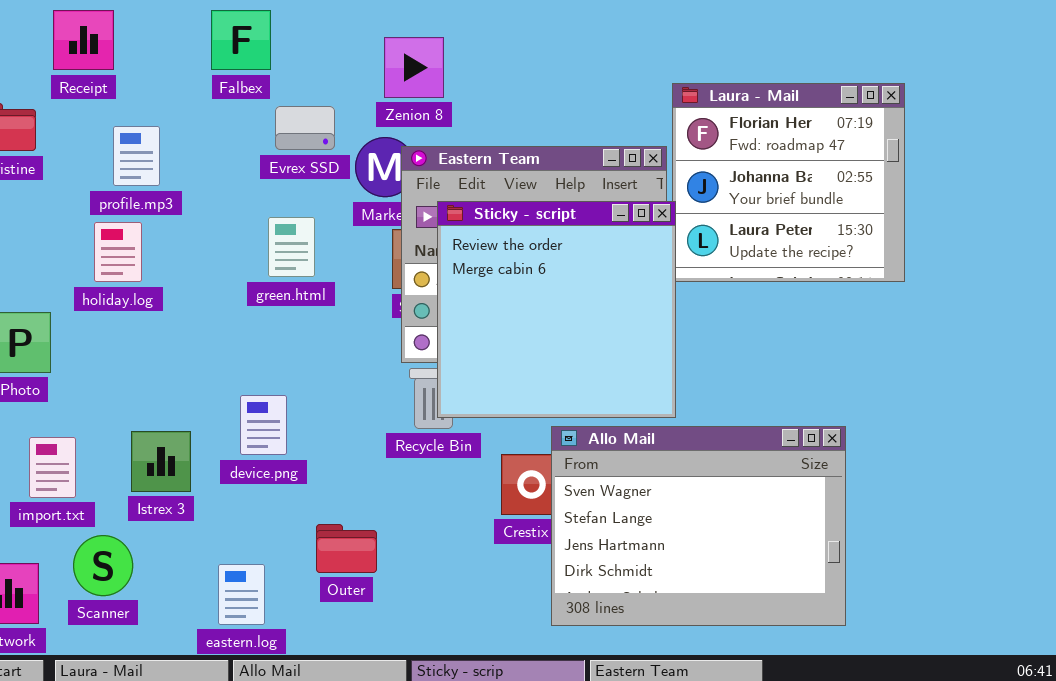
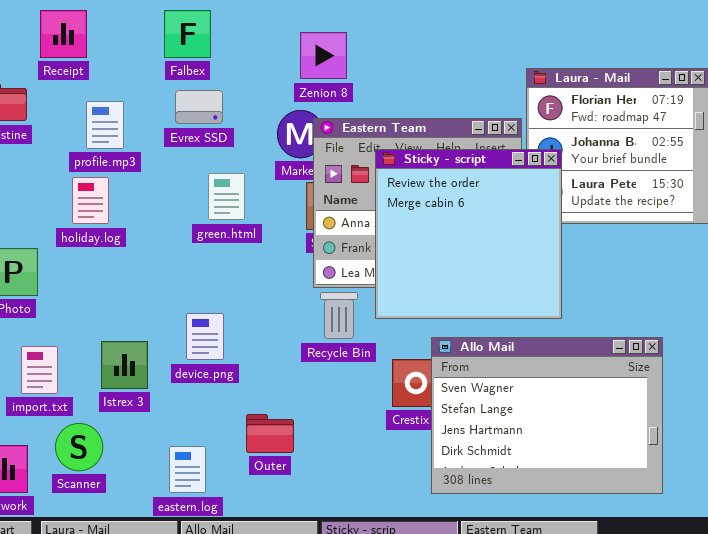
Evrex SSD: [275,106,335,150] -> [175,90,223,124], moved
Sticky - script: [437,201,676,418] -> [375,149,562,319], moved

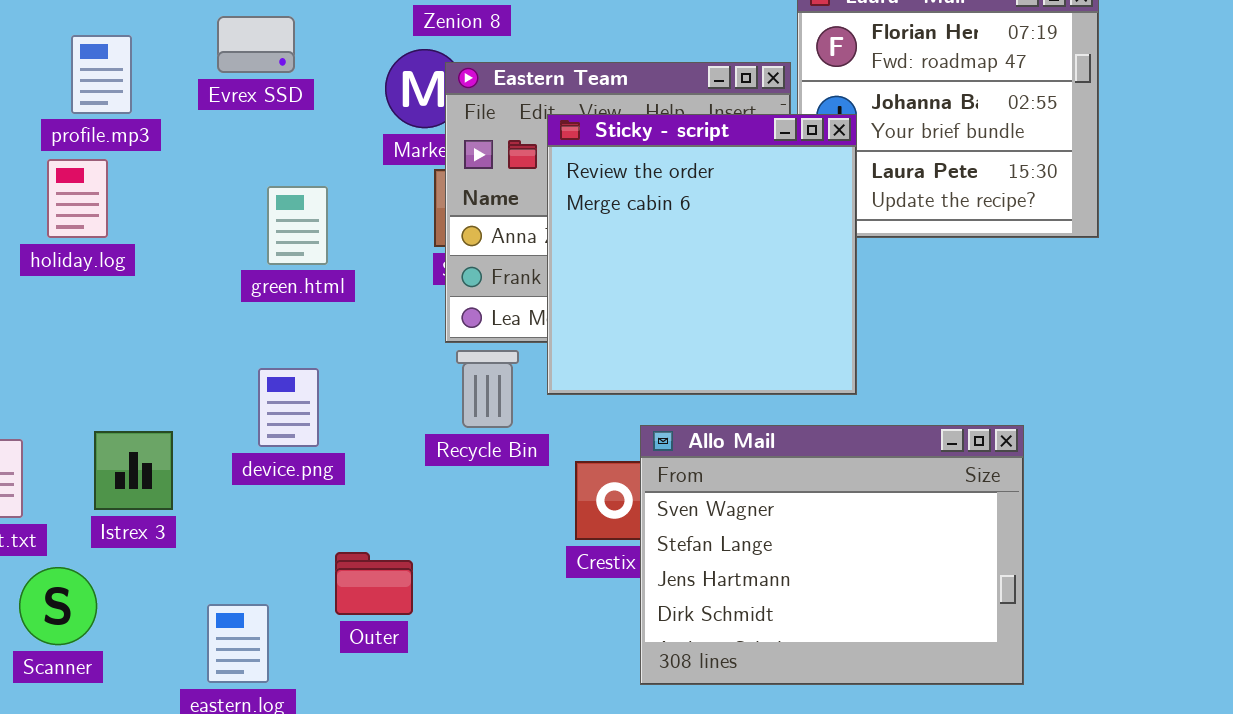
green.html: [208,173,245,220] -> [267,186,328,265], moved
device.png: [186,313,224,360] -> [258,368,319,447], moved

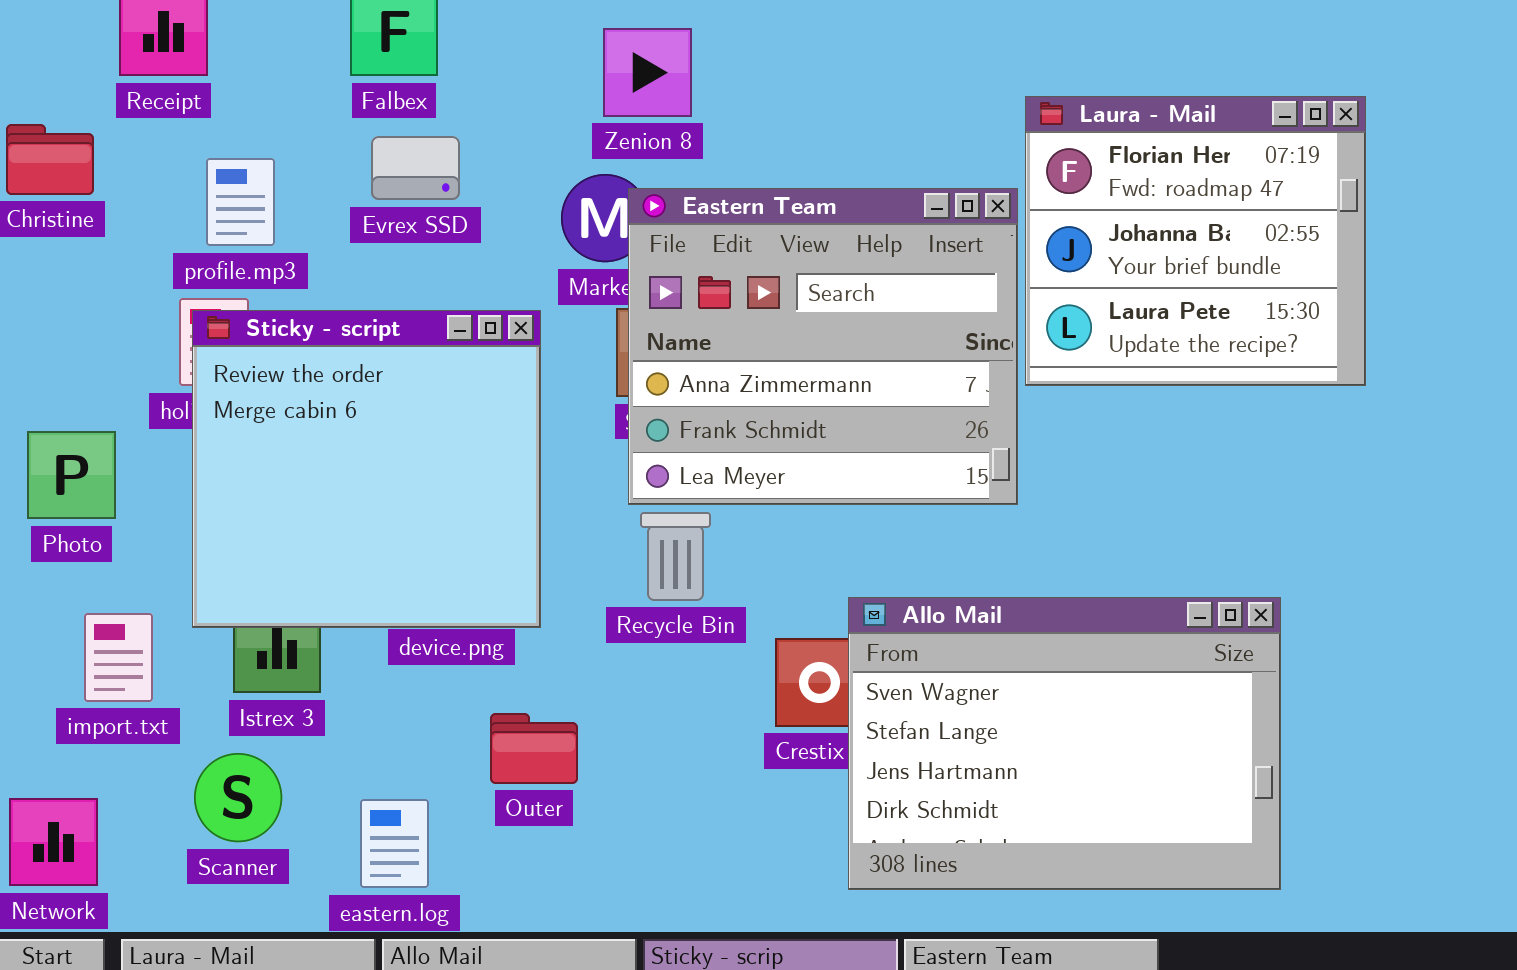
Sticky - script: [547,114,857,395] -> [192,310,541,628], moved
Outer: [335,552,413,615] -> [490,713,578,784], moved
Scanner: [19,567,97,645] -> [194,753,282,842], moved

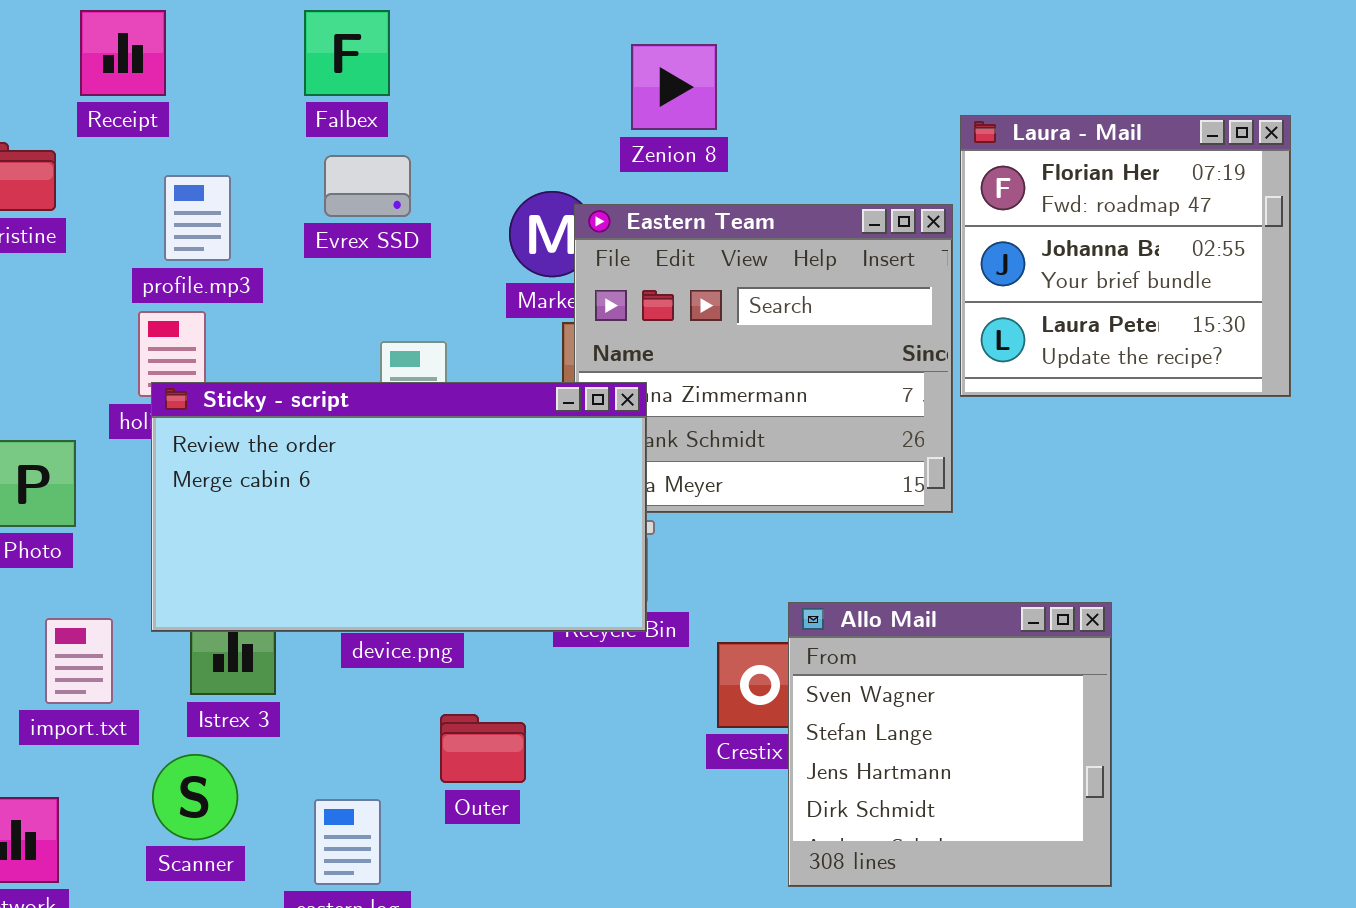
Zenion 8: [603,28,692,117] -> [631,44,717,130], moved
Sticky - script: [192,310,541,628] -> [151,382,647,632], resized
Allo Mail: [848,597,1281,890] -> [788,602,1112,887], resized

